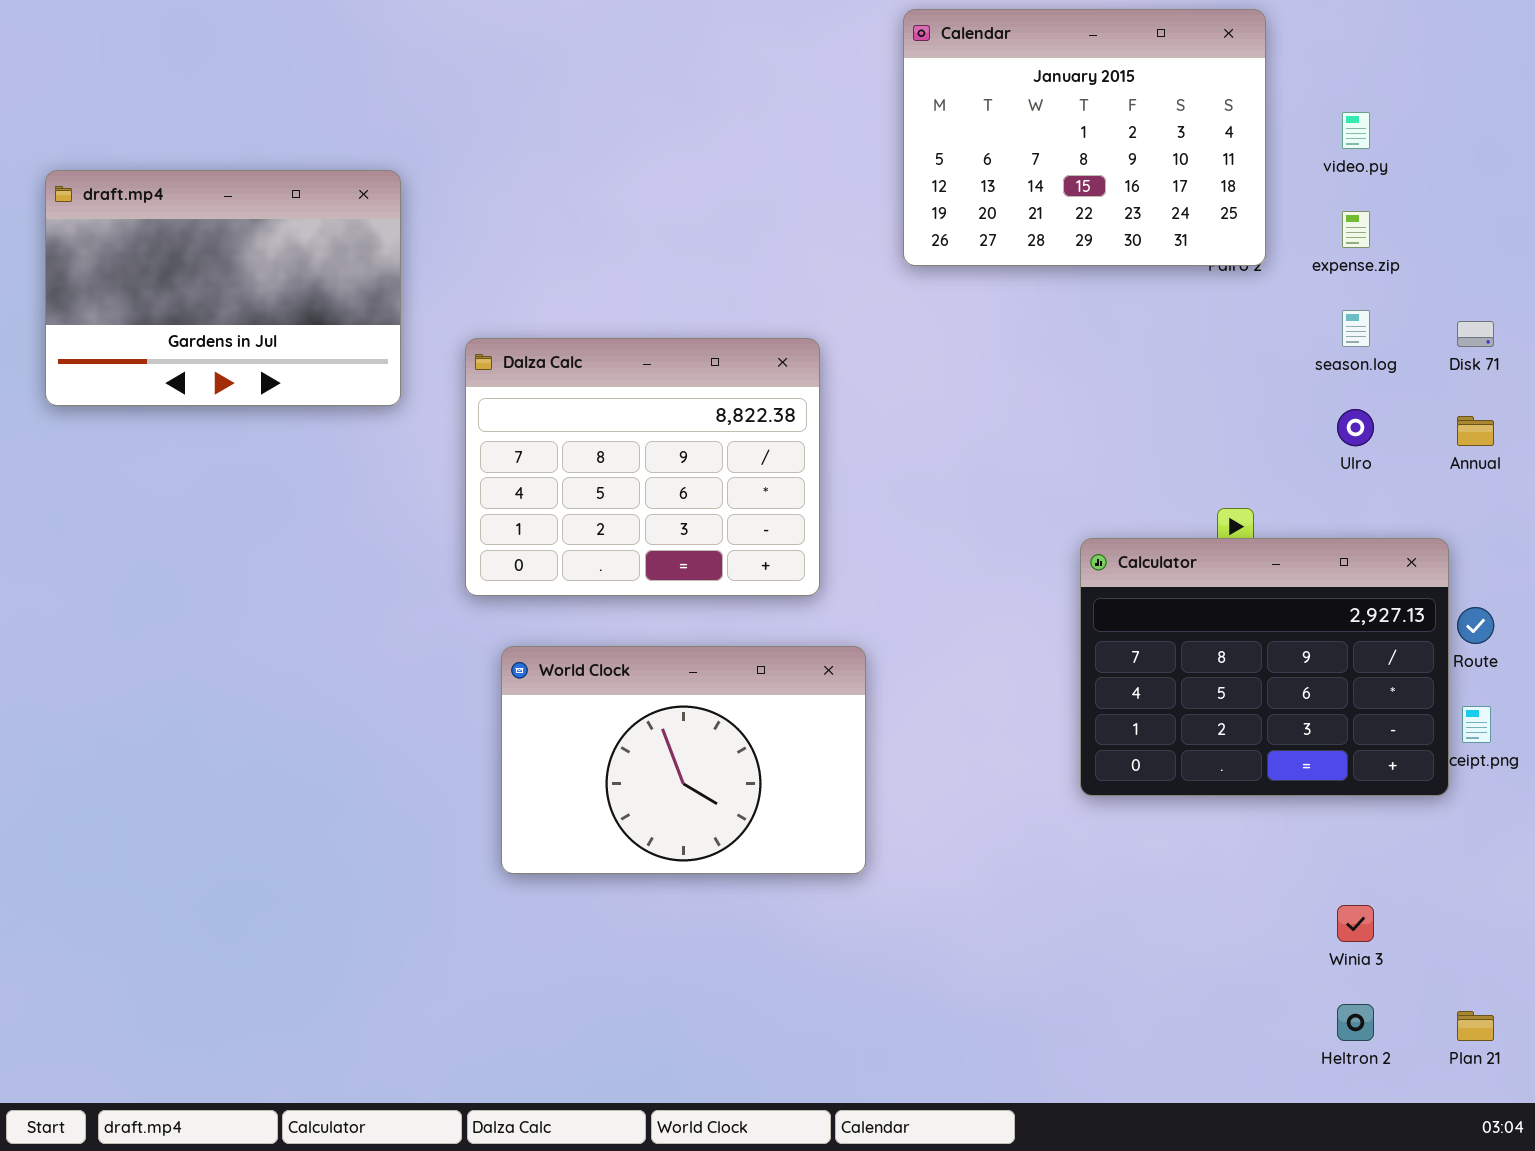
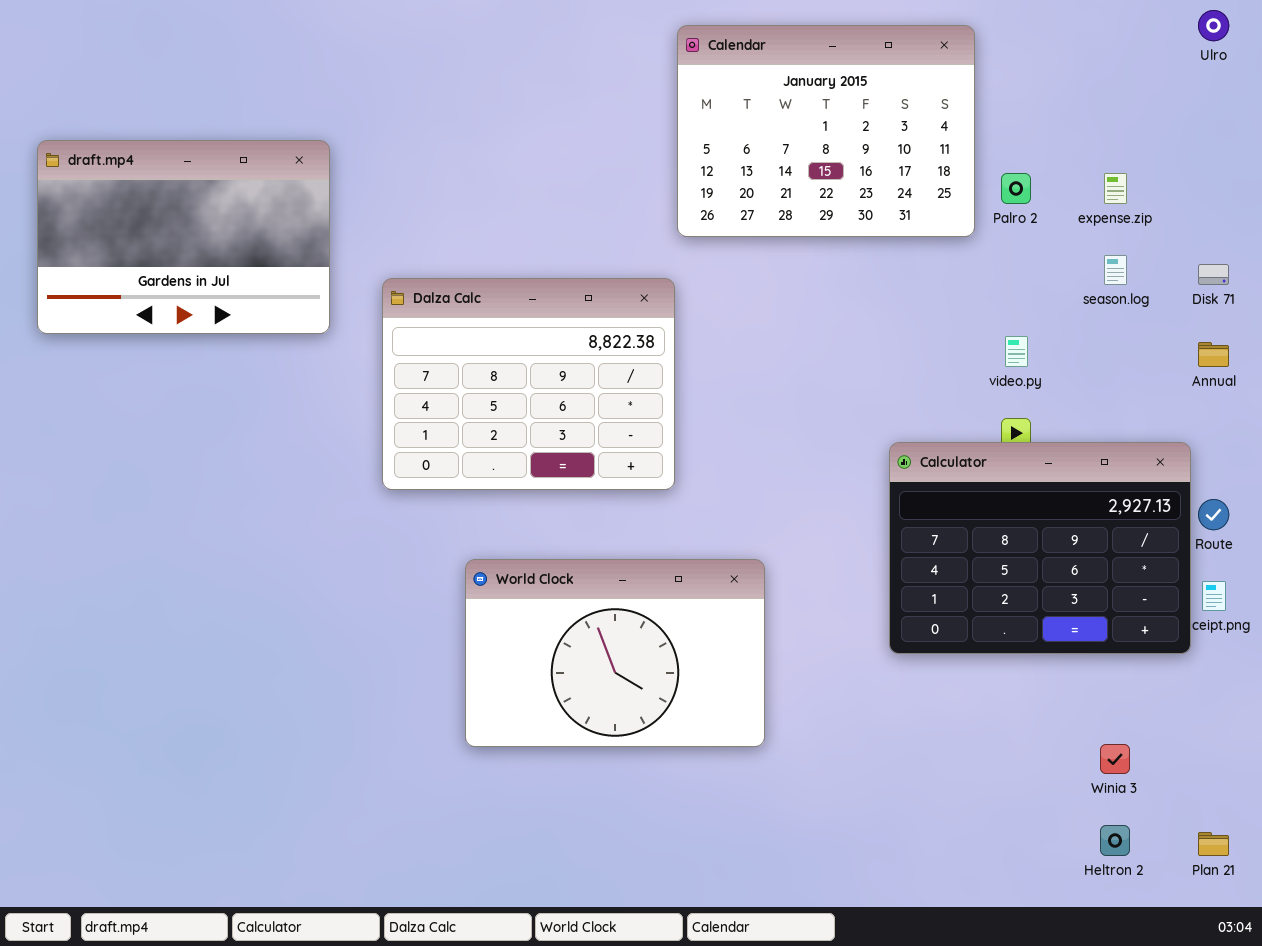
Calendar: [903,9,1266,266] -> [677,25,975,237], moved
video.py: [1342,112,1370,149] -> [1005,336,1028,367], moved
Ulro: [1337,409,1374,446] -> [1198,10,1229,41], moved
World Clock: [501,646,866,874] -> [465,559,765,747], moved

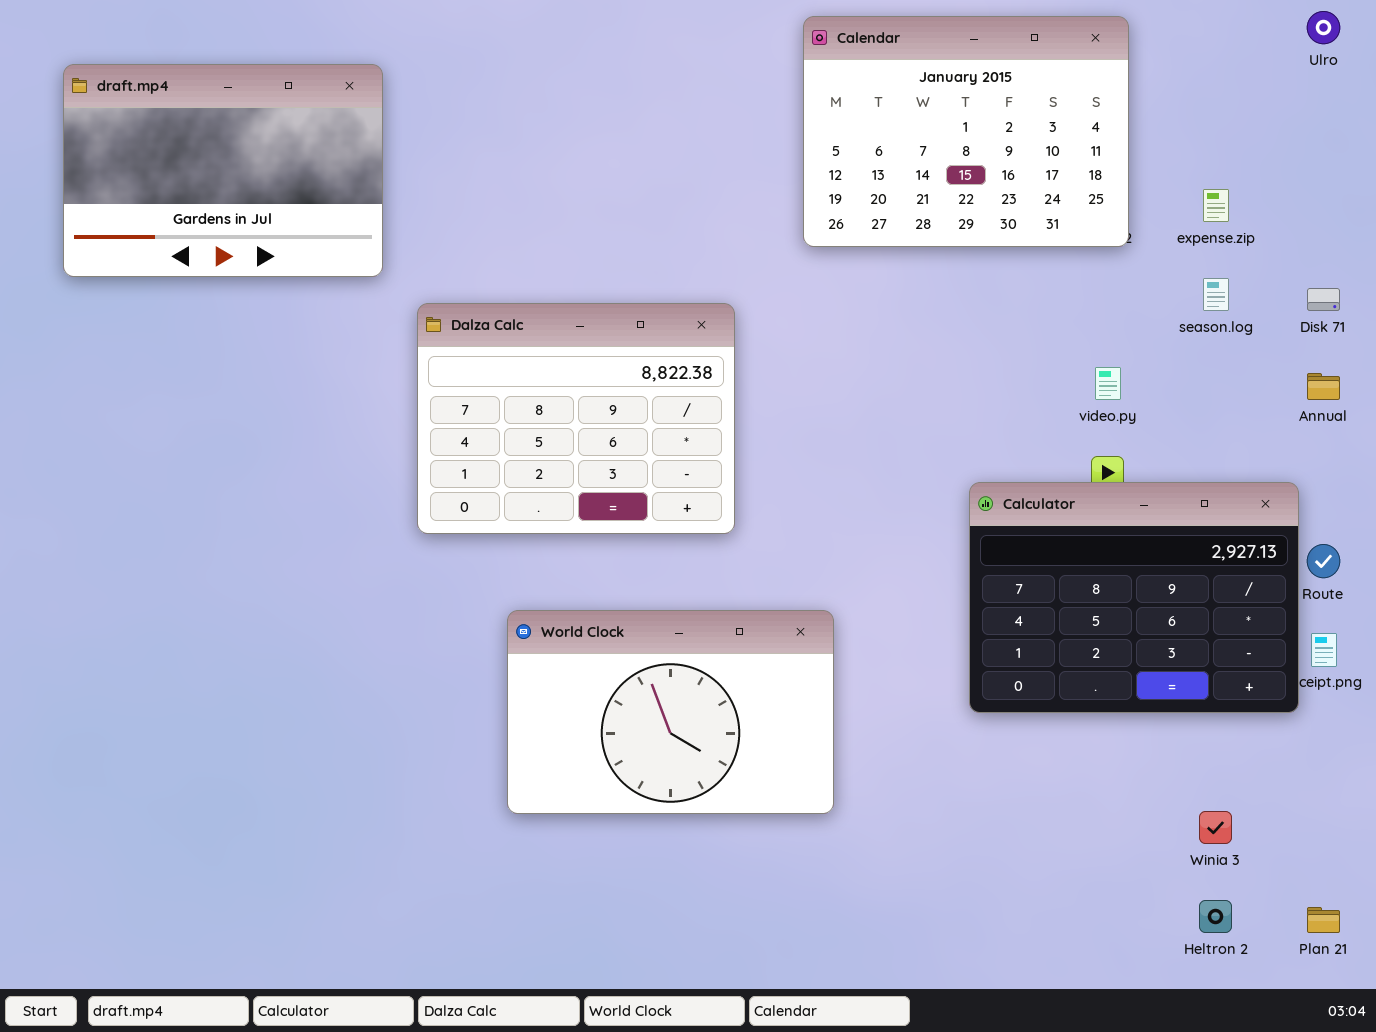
Calendar: [677,25,975,237] -> [803,16,1129,247], moved
draft.mp4: [37,140,330,334] -> [63,64,383,277], moved

